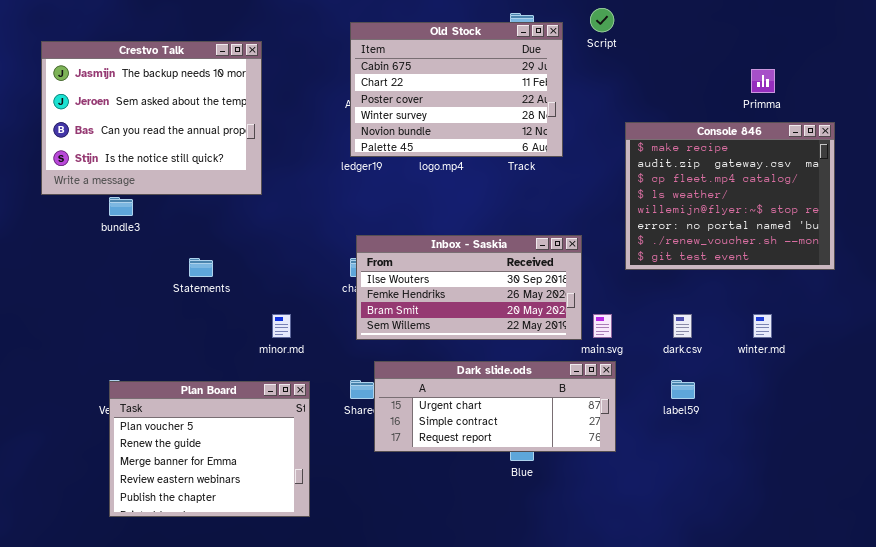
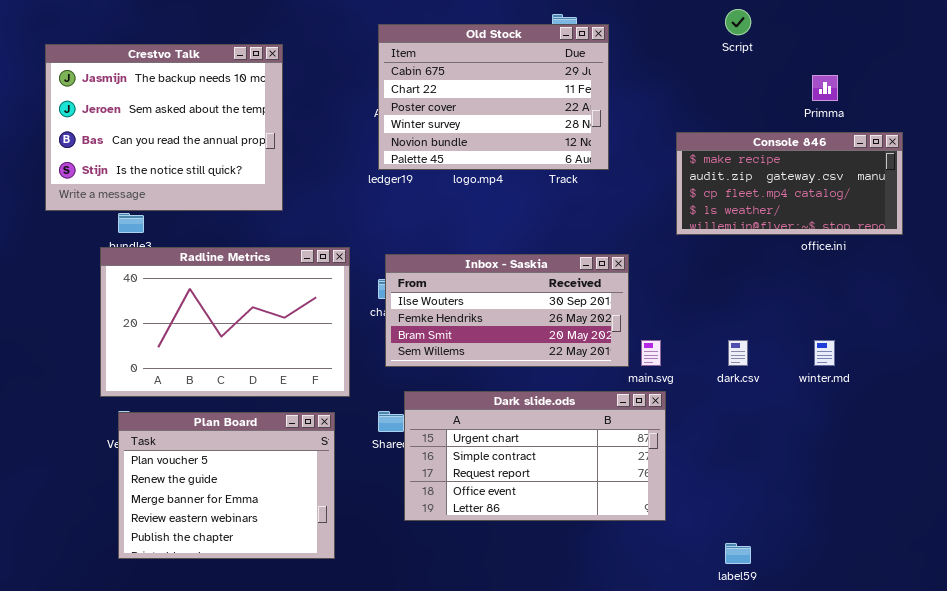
Script: [590,8,614,32] -> [725,9,751,35], moved
Console 846: [625,122,835,270] -> [676,132,903,235], resized
Radline Metrics: none -> [100,247,350,397], opened
Dark slide.ods: [374,361,616,452] -> [404,391,666,521], resized
label59: [671,380,695,399] -> [725,543,751,564], moved

